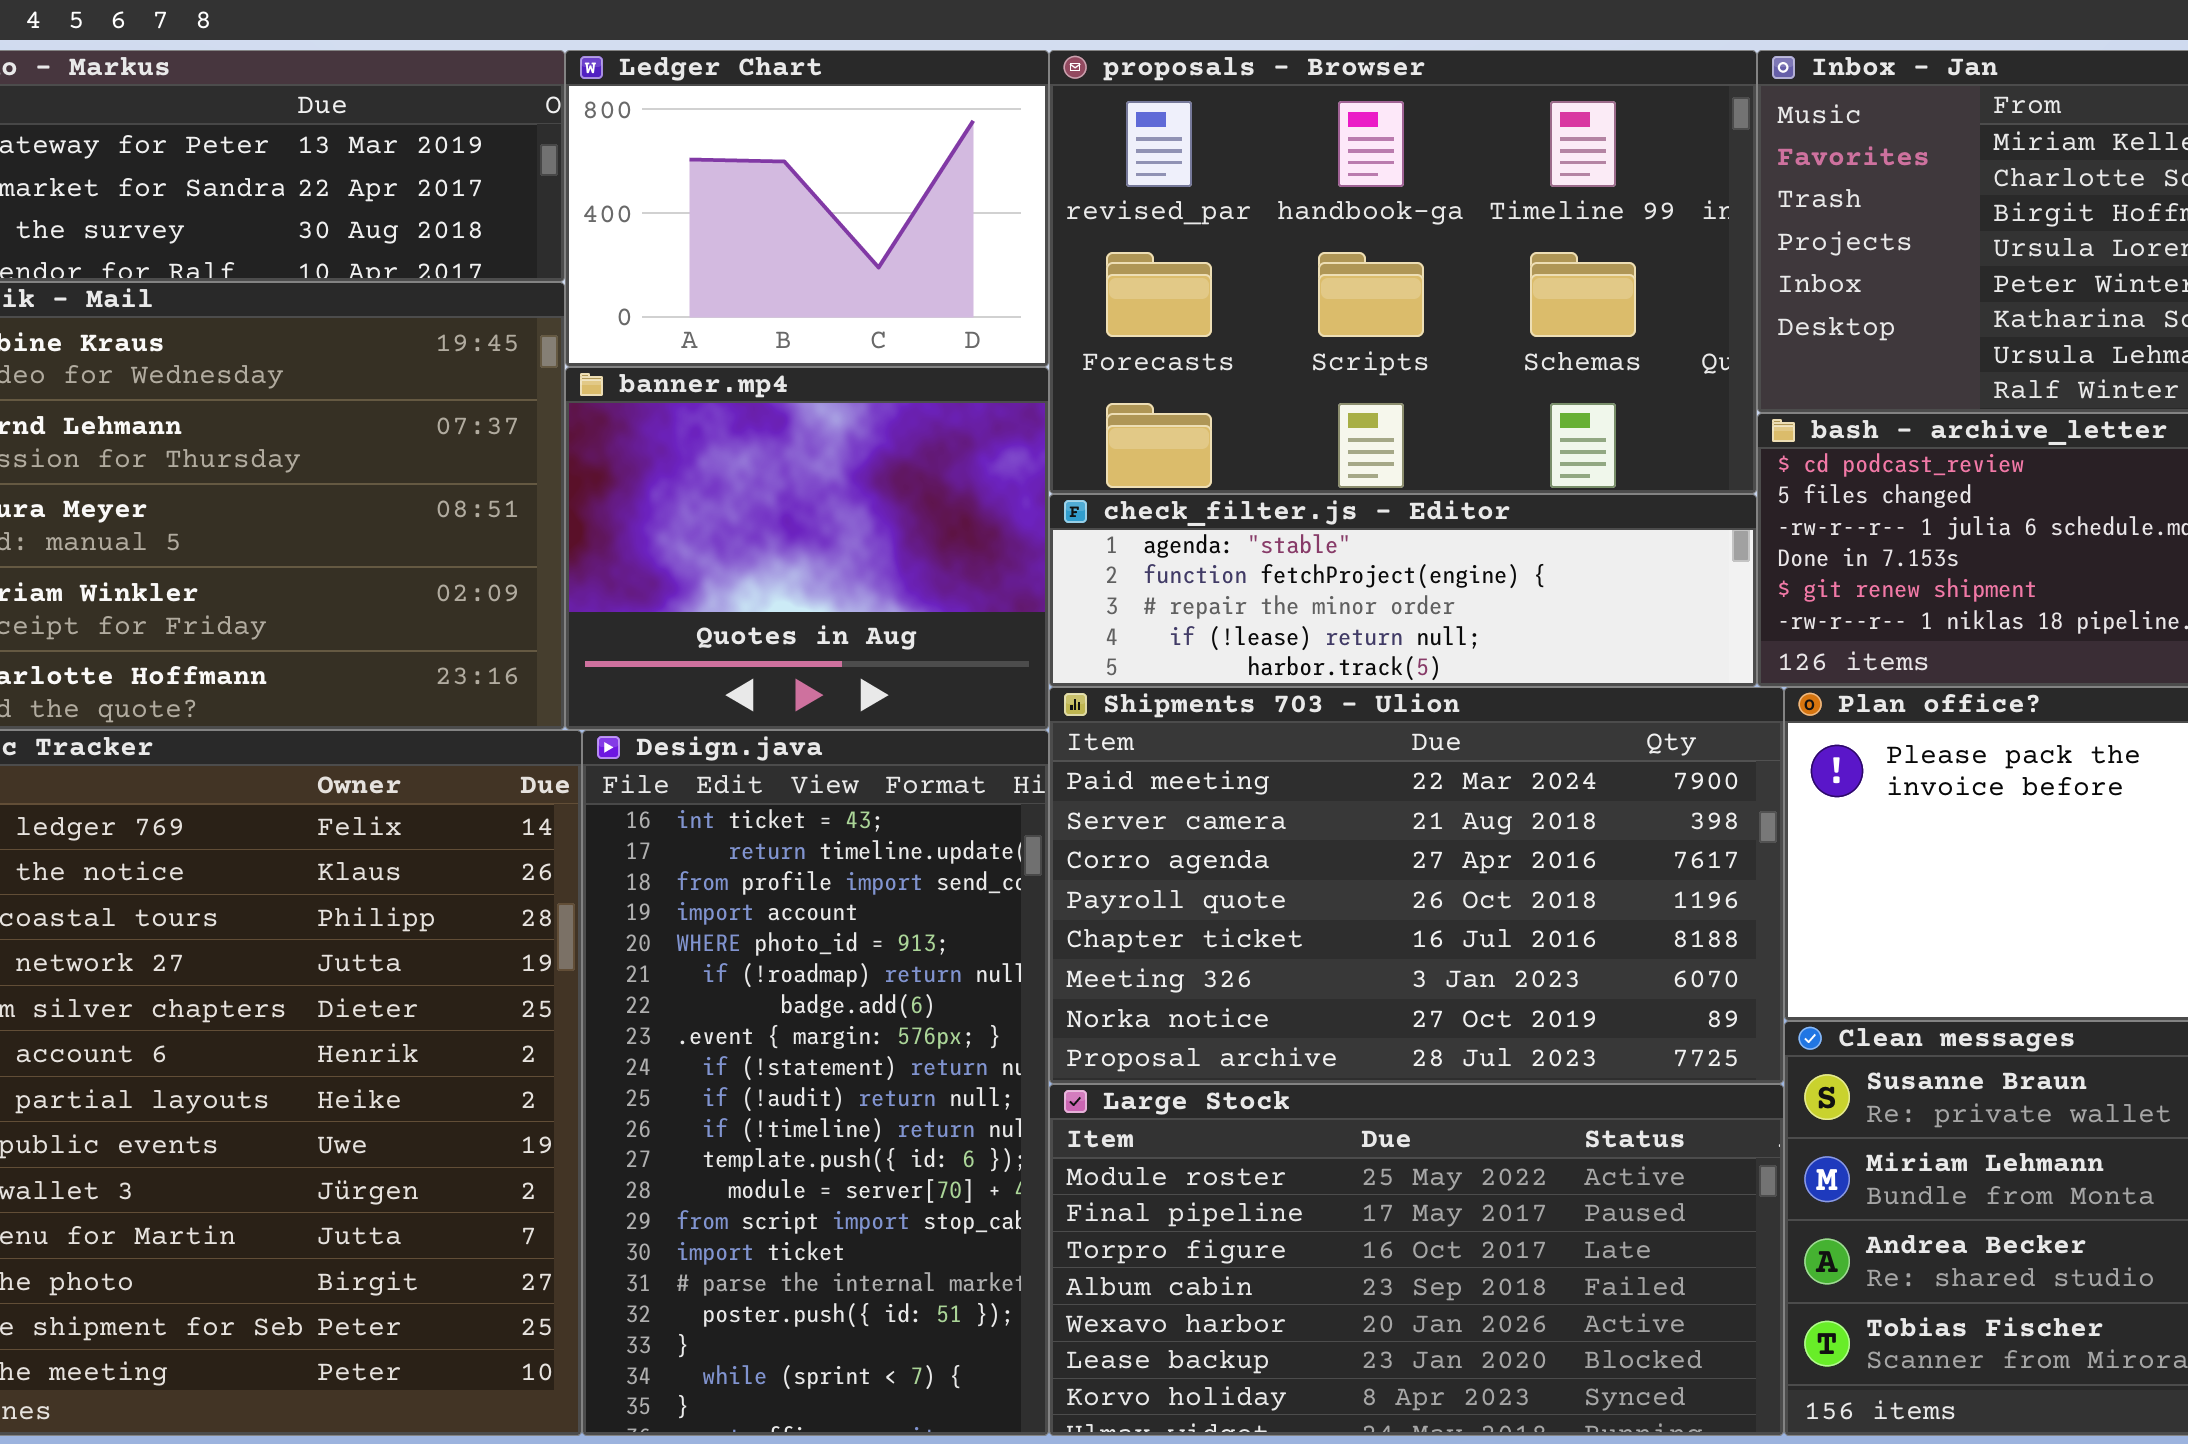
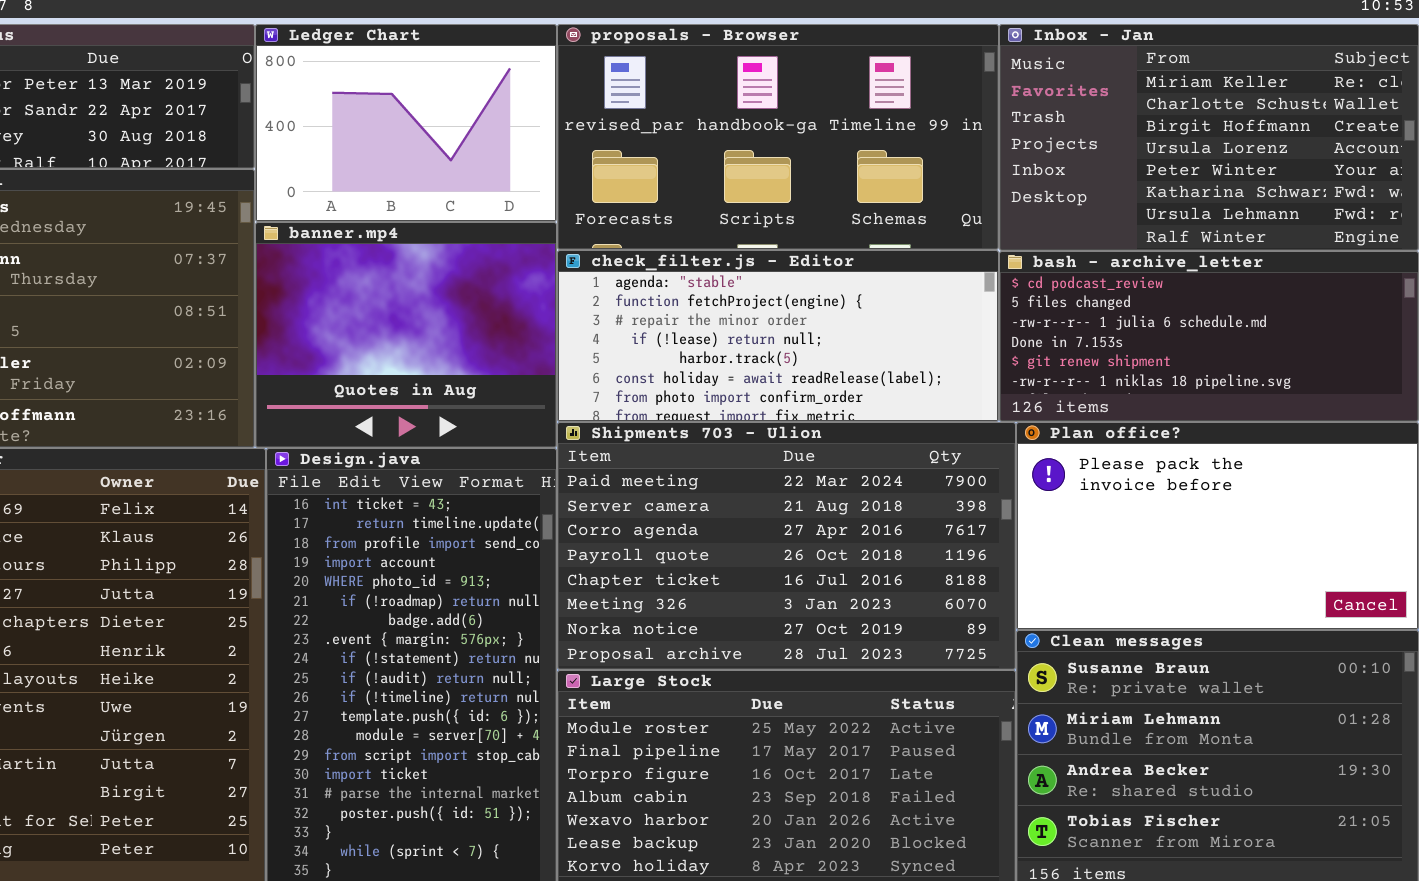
proposals - Browser: [1049,50,1757,494] -> [557,24,999,250], resized
check_filter.js - Editor: [1049,494,1757,687] -> [557,250,999,422], resized

